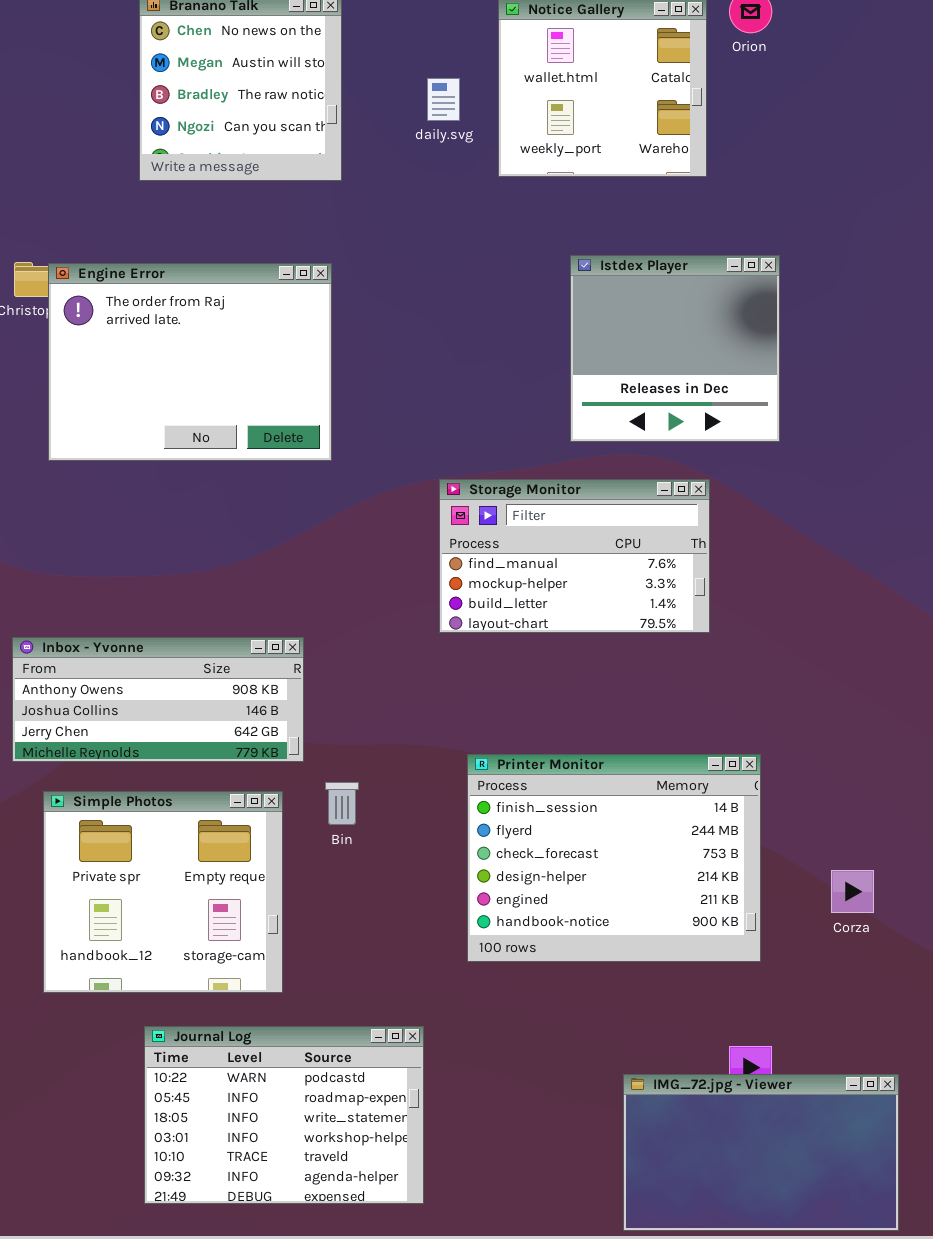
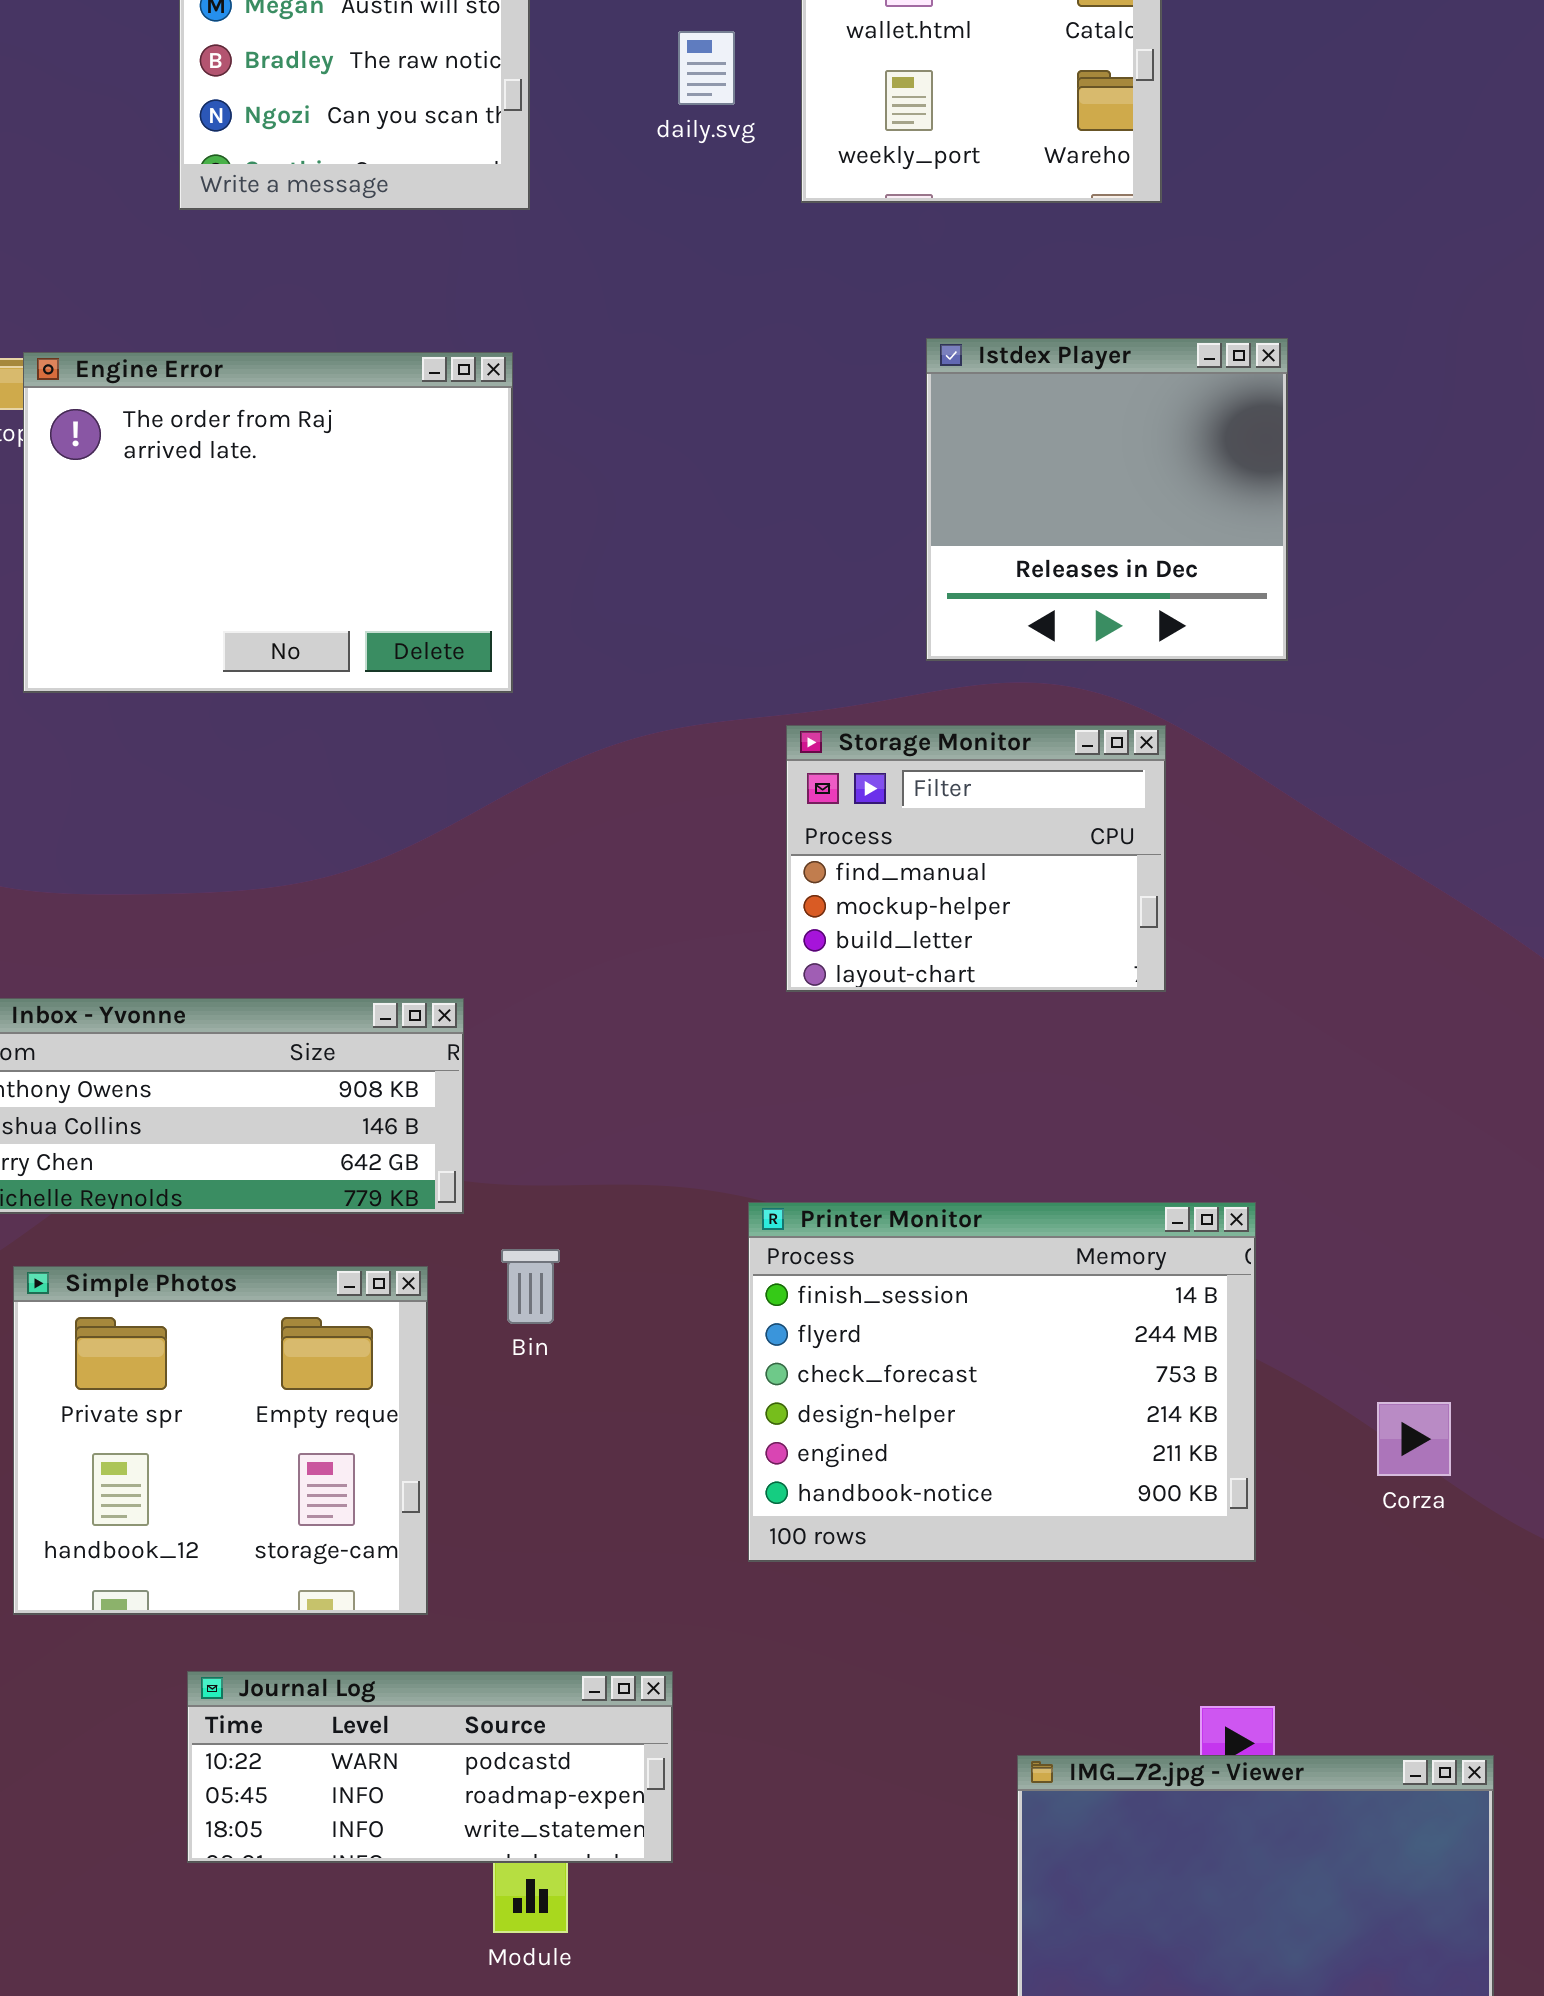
Storage Monitor: [439,479,710,633] -> [786,725,1166,992], resized
Journal Log: [144,1026,424,1204] -> [187,1671,673,1863], resized

